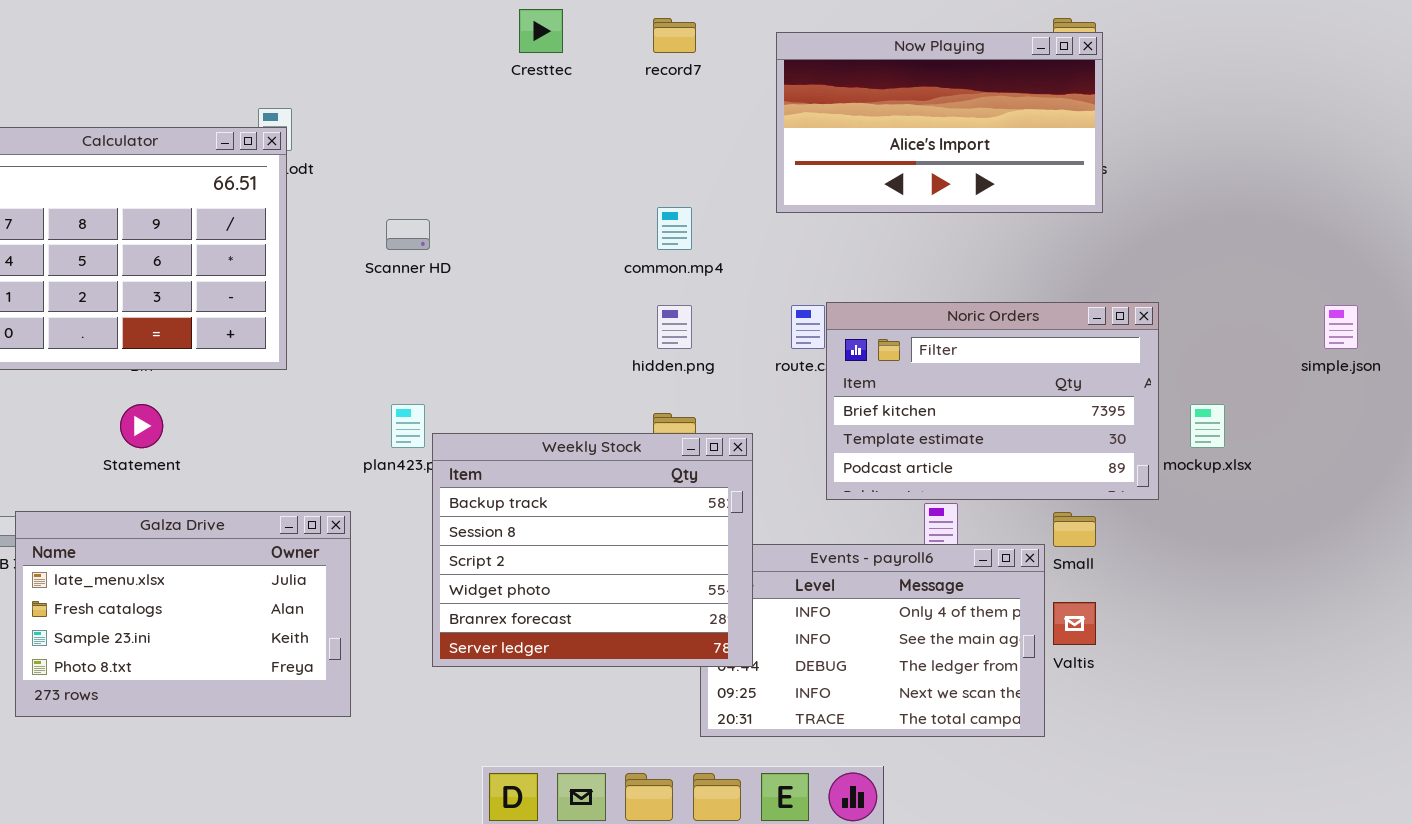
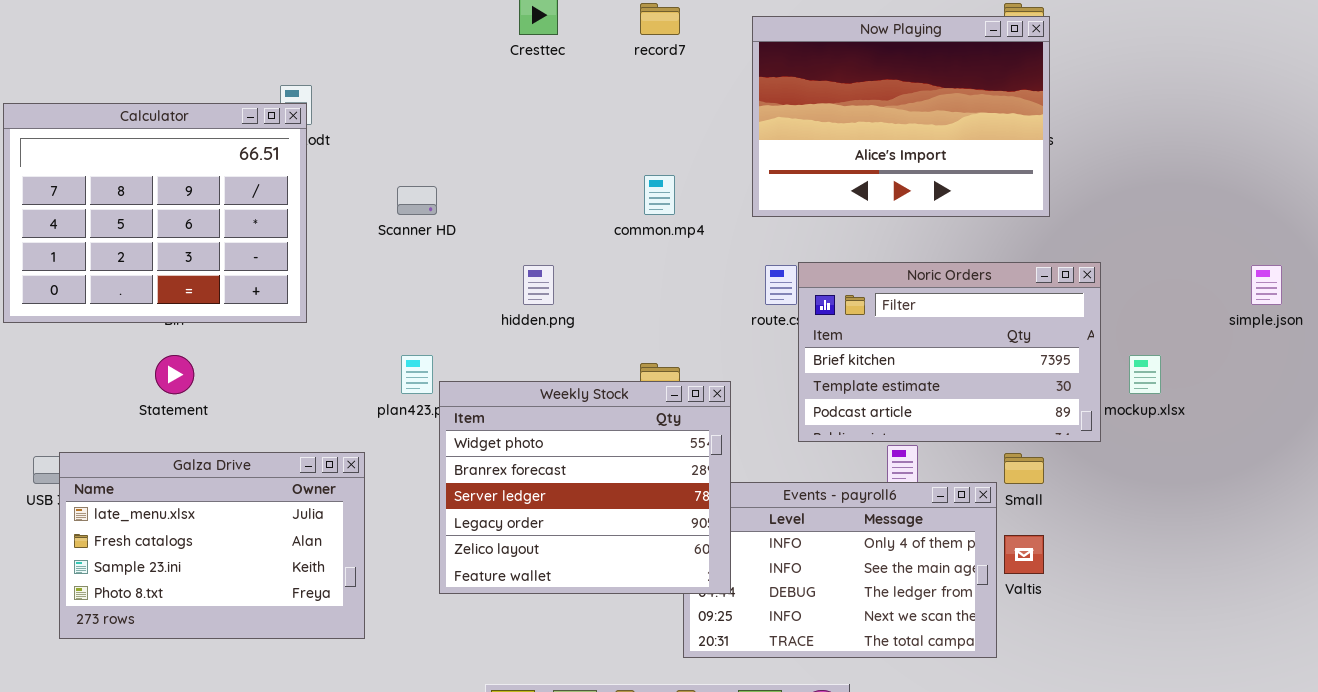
Now Playing: [776,32,1103,213] -> [752,16,1050,217], resized
hidden.png: [657,305,692,349] -> [523,265,554,305], moved
Weekly Stock: [432,433,753,667] -> [439,381,731,594], scrolled down 3 rows

